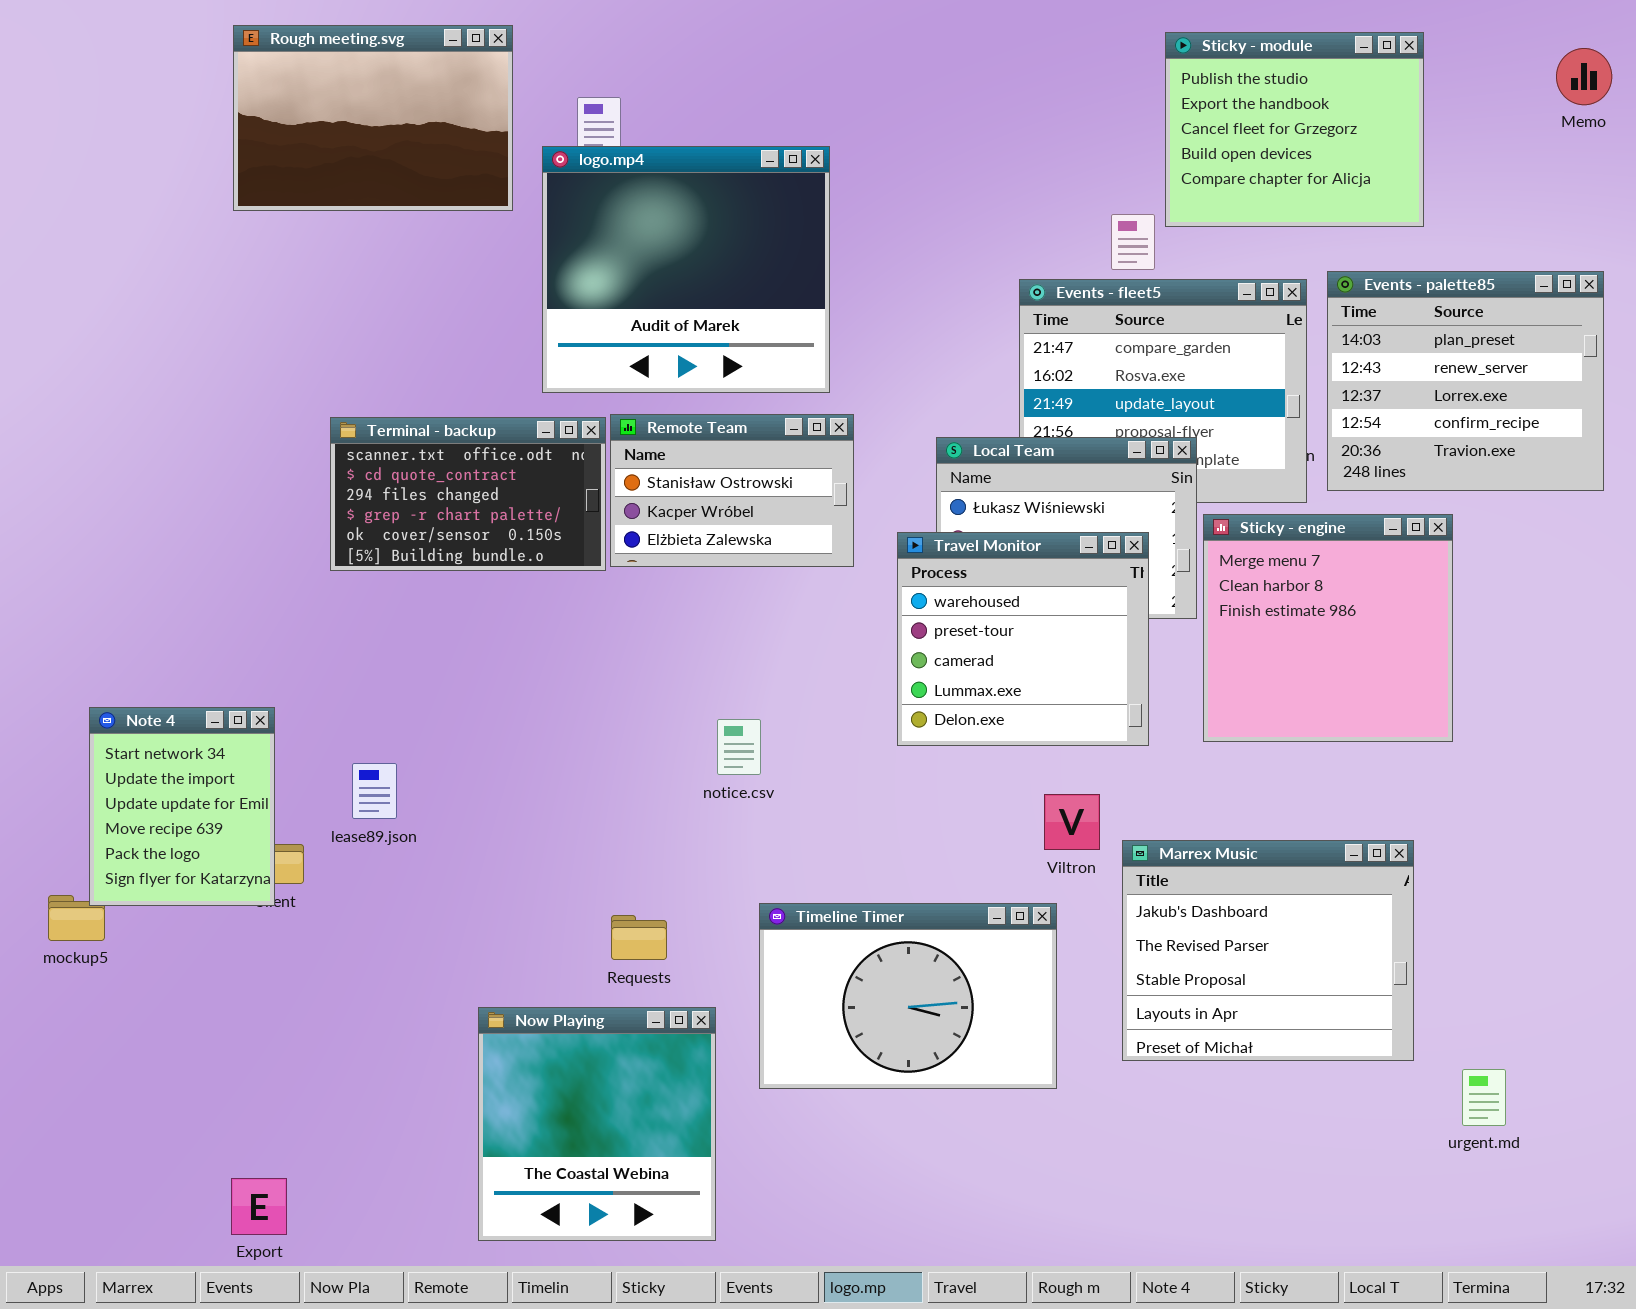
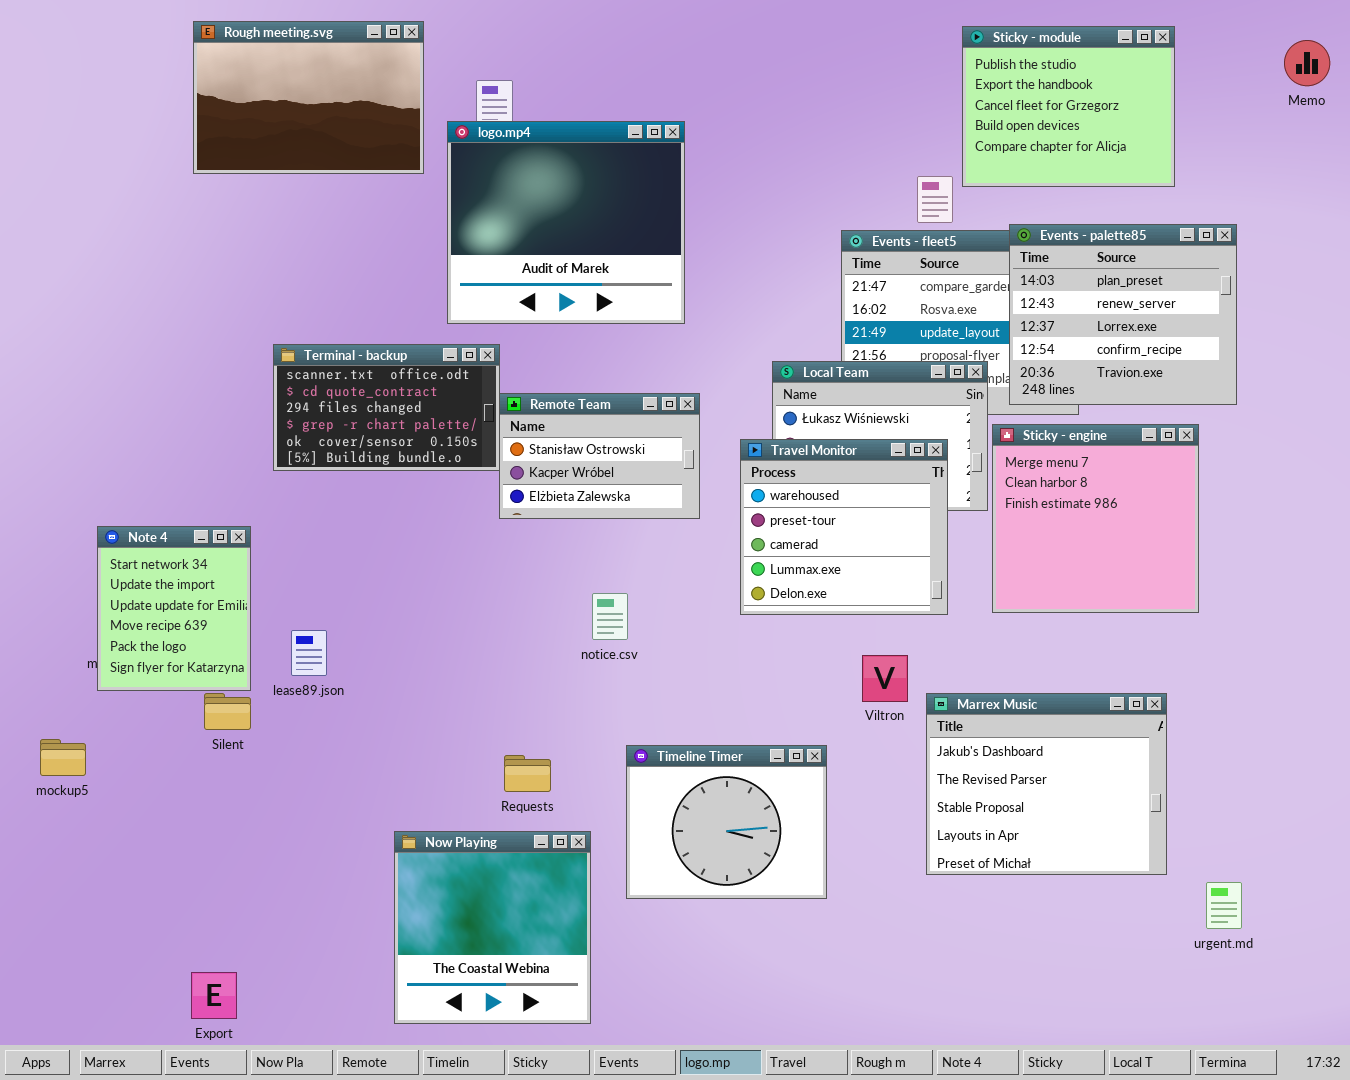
Events - palette85: [1327,271,1604,491] -> [1009,224,1237,405], moved
Remote Team: [610,414,854,567] -> [499,393,700,519], moved
Note 4: [89,707,275,906] -> [97,526,251,691], moved
Timeline Timer: [759,903,1057,1089] -> [626,745,827,899], resized

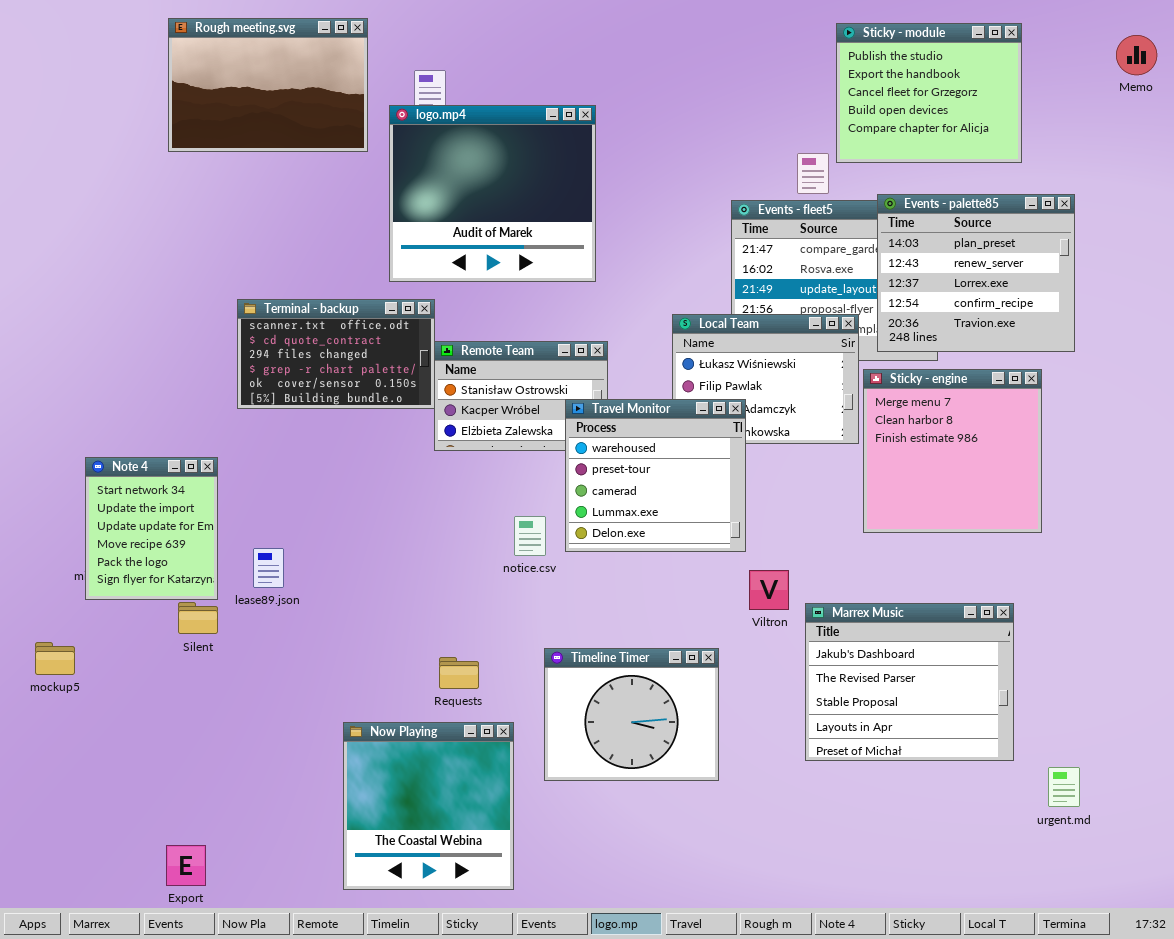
Travel Monitor: [740,439,948,615] -> [565,399,746,552], moved

